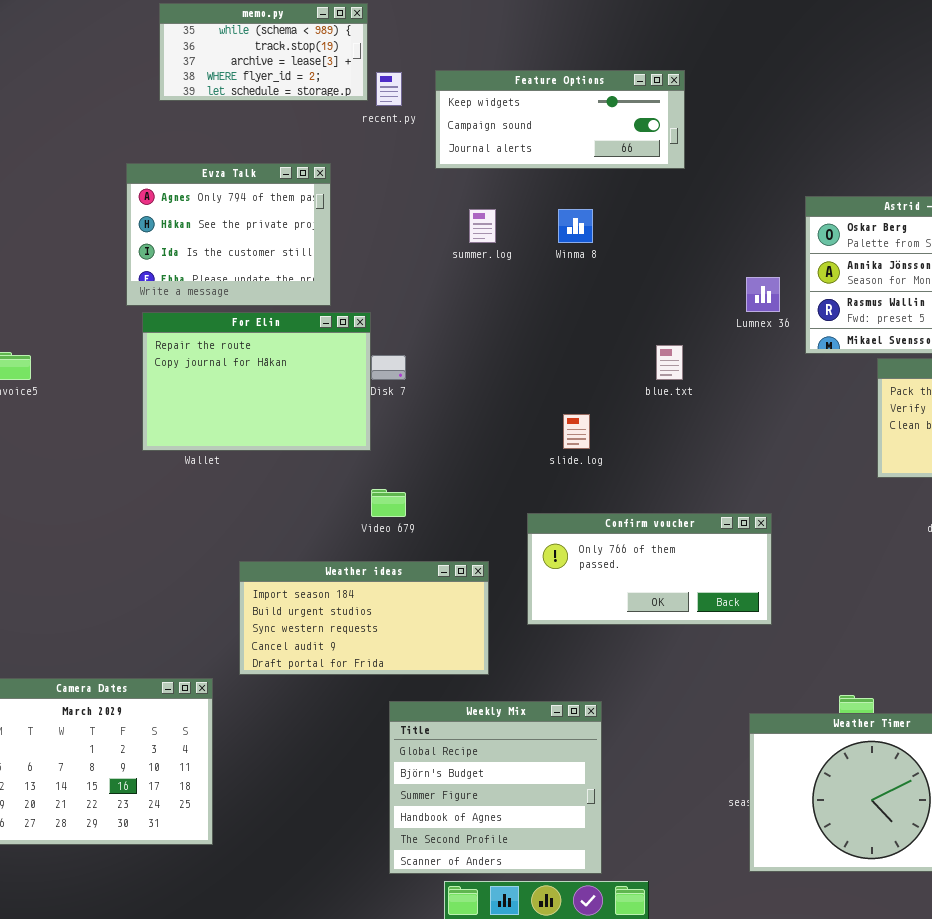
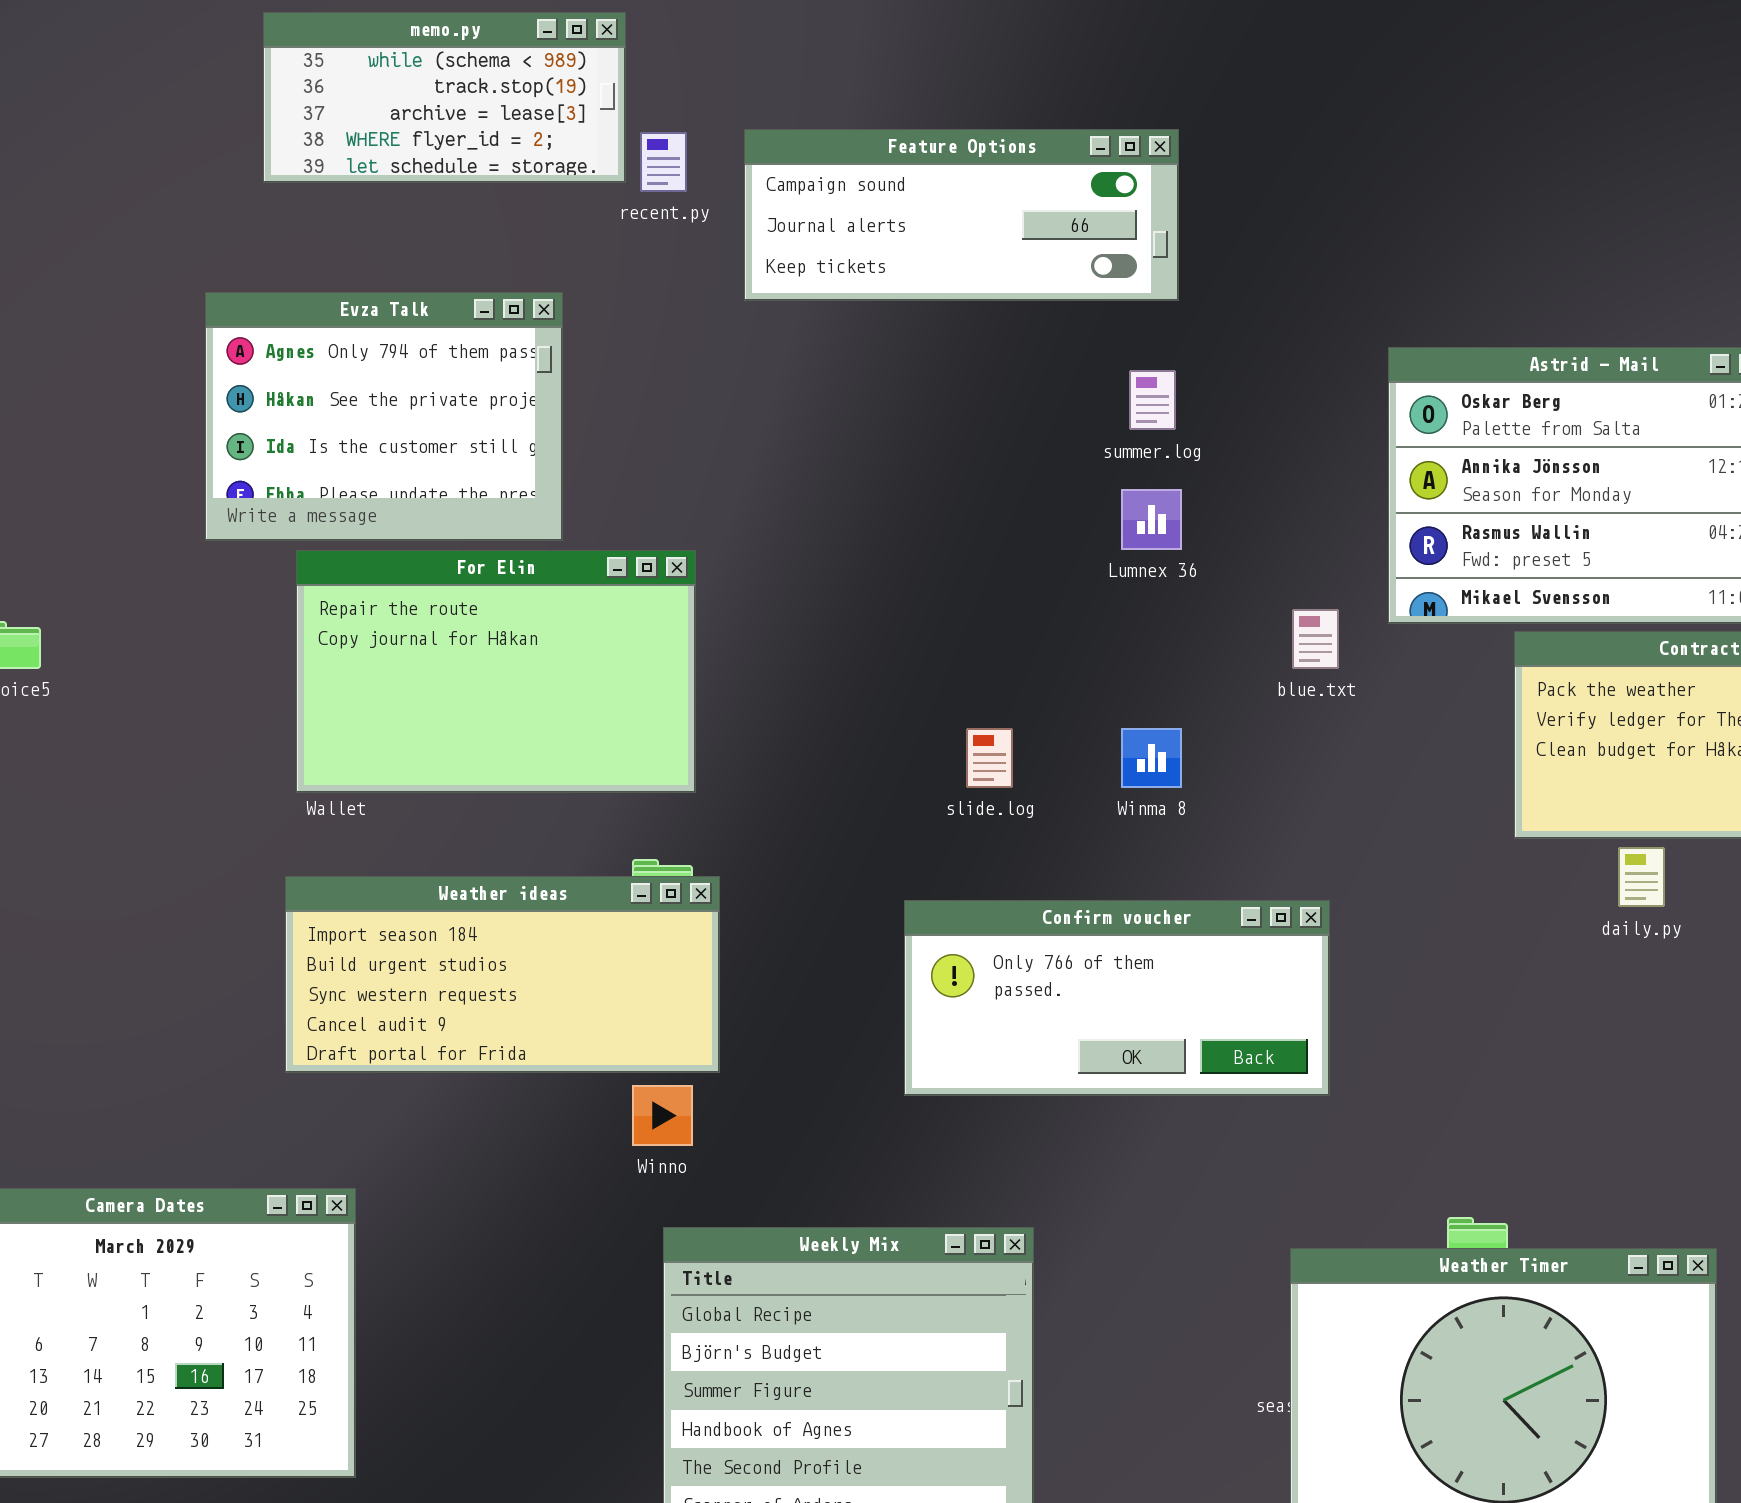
Feature Options: [435,70,685,169] -> [744,129,1179,301], scrolled down 1 row
summer.log: [469,209,496,243] -> [1129,370,1176,430], moved
Winma 8: [558,209,593,243] -> [1121,728,1182,788], moved
Lumnex 36: [746,277,780,312] -> [1121,489,1182,550], moved
For Elin: [142,312,371,451] -> [296,550,696,793], moved
blue.txt: [656,345,683,380] -> [1292,609,1339,669], moved
Weather ideas: [239,561,489,675] -> [285,876,720,1073], moved

